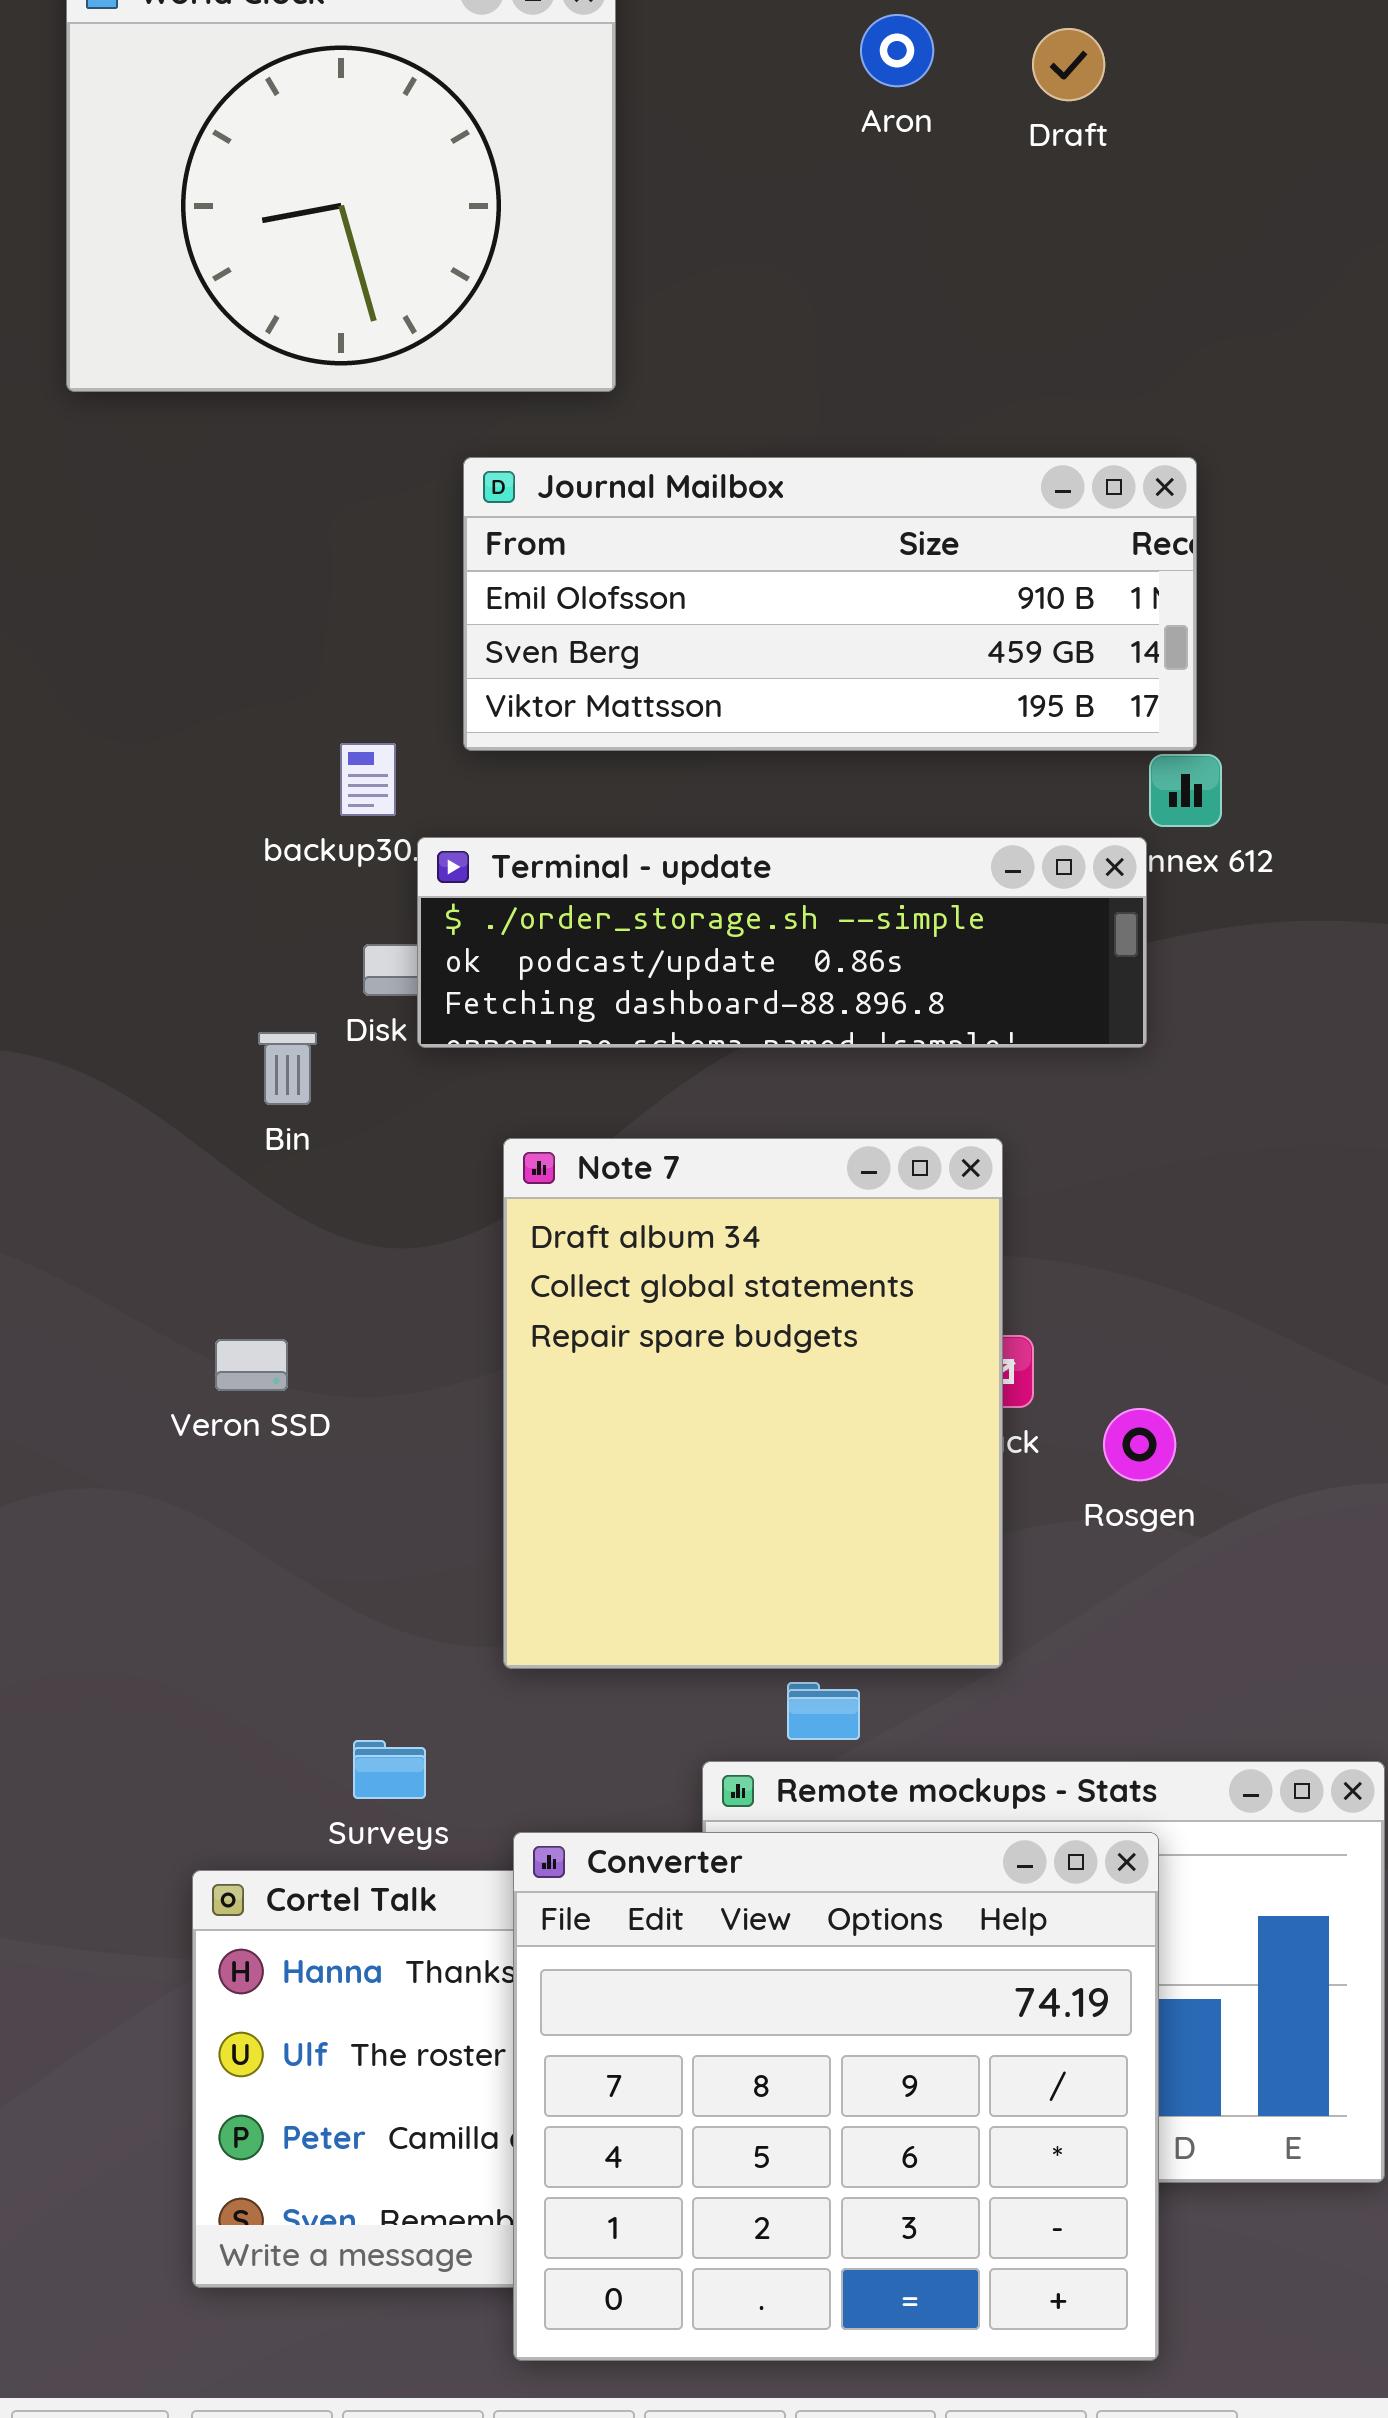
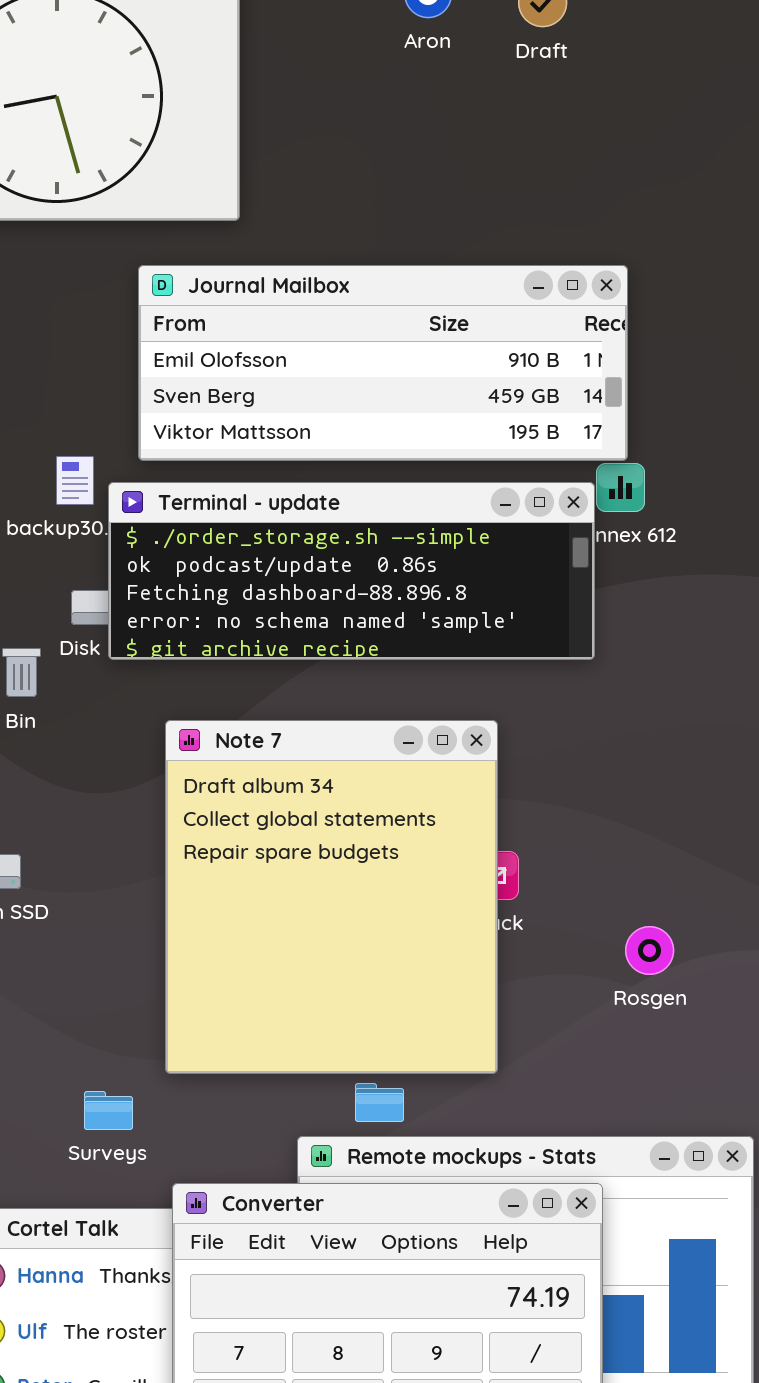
Terminal - update: [417,837,1147,1048] -> [108,482,595,660], resized
Rosgen: [1103,1408,1176,1481] -> [625,926,674,975], moved
Surveys: [353,1740,426,1799] -> [84,1091,133,1130], moved

